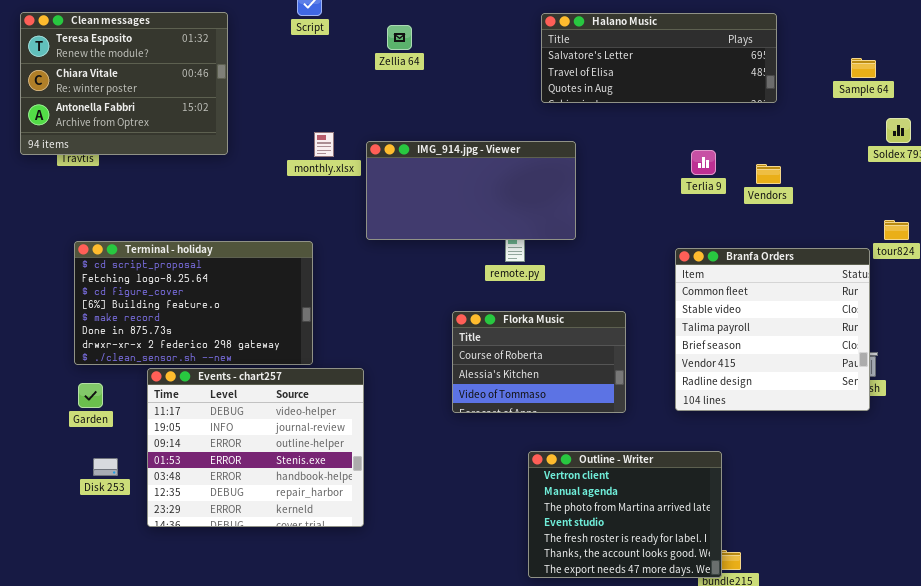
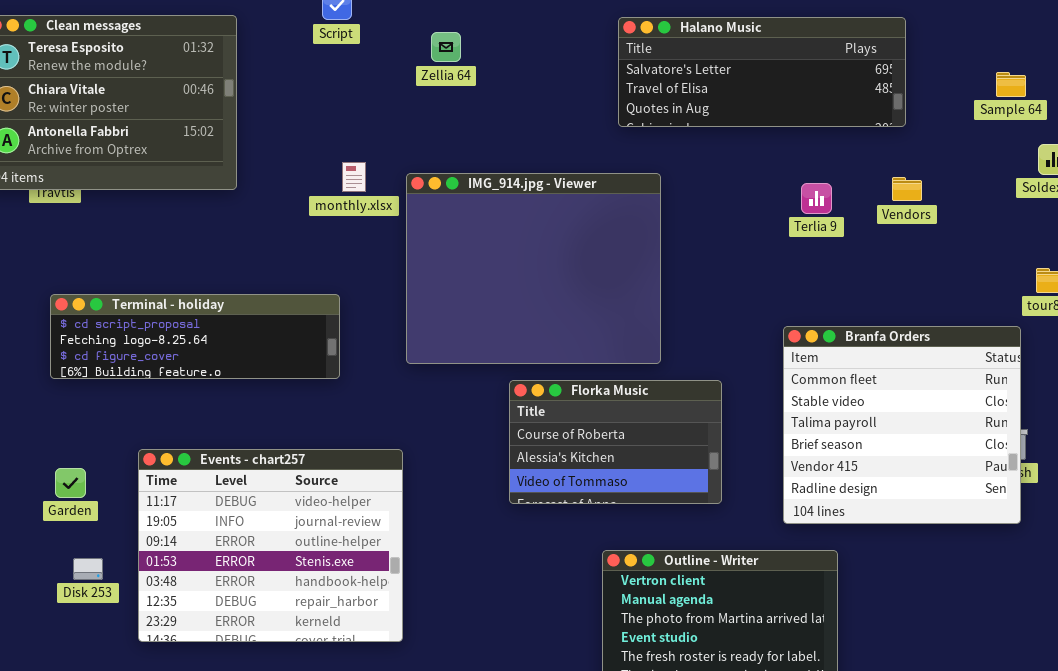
IMG_914.jpg - Viewer: [366,141,576,240] -> [406,173,661,364], resized
Vendors: [756,164,781,184] -> [892,177,922,201], moved
Terminal - holiday: [74,241,313,365] -> [50,294,340,379], resized
Branfa Orders: [675,248,870,411] -> [783,326,1021,524], moved

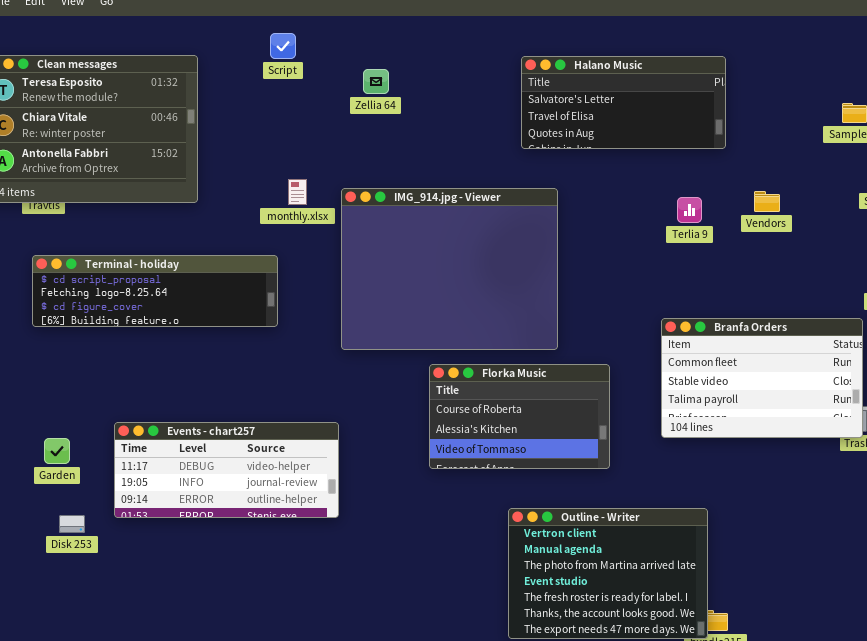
Halano Music: [618,17,906,127] -> [521,56,726,149], resized
Terminal - holiday: [50,294,340,379] -> [32,255,278,327], moved
Branfa Orders: [783,326,1021,524] -> [661,318,863,438], resized
Events - chart257: [138,449,403,642] -> [114,422,339,518], resized

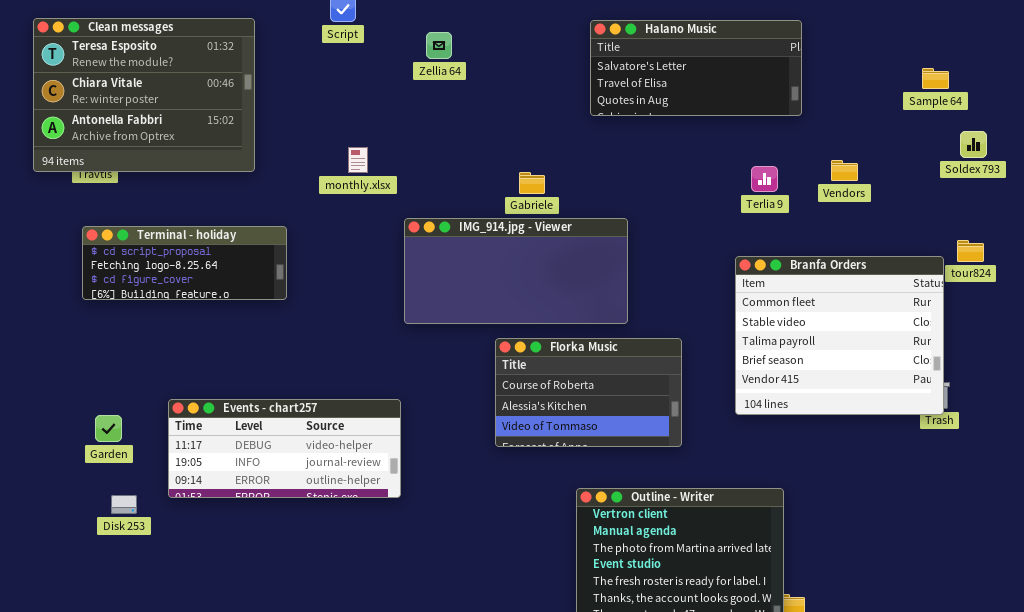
IMG_914.jpg - Viewer: [341,188,558,350] -> [404,218,628,324], resized
Terminal - holiday: [32,255,278,327] -> [82,226,287,300], resized
Branfa Orders: [661,318,863,438] -> [735,256,944,415], resized

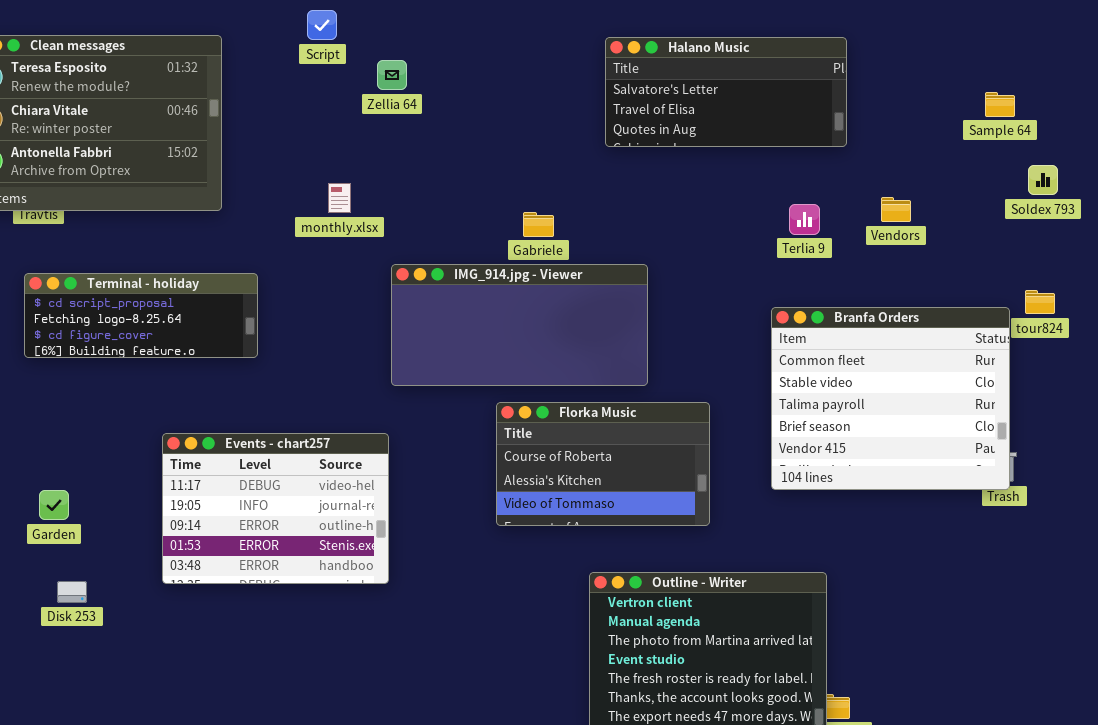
Zellia 64: [426,32,452,59] -> [377,60,407,90], moved
Events - chart257: [168,399,401,498] -> [162,433,389,584], resized

